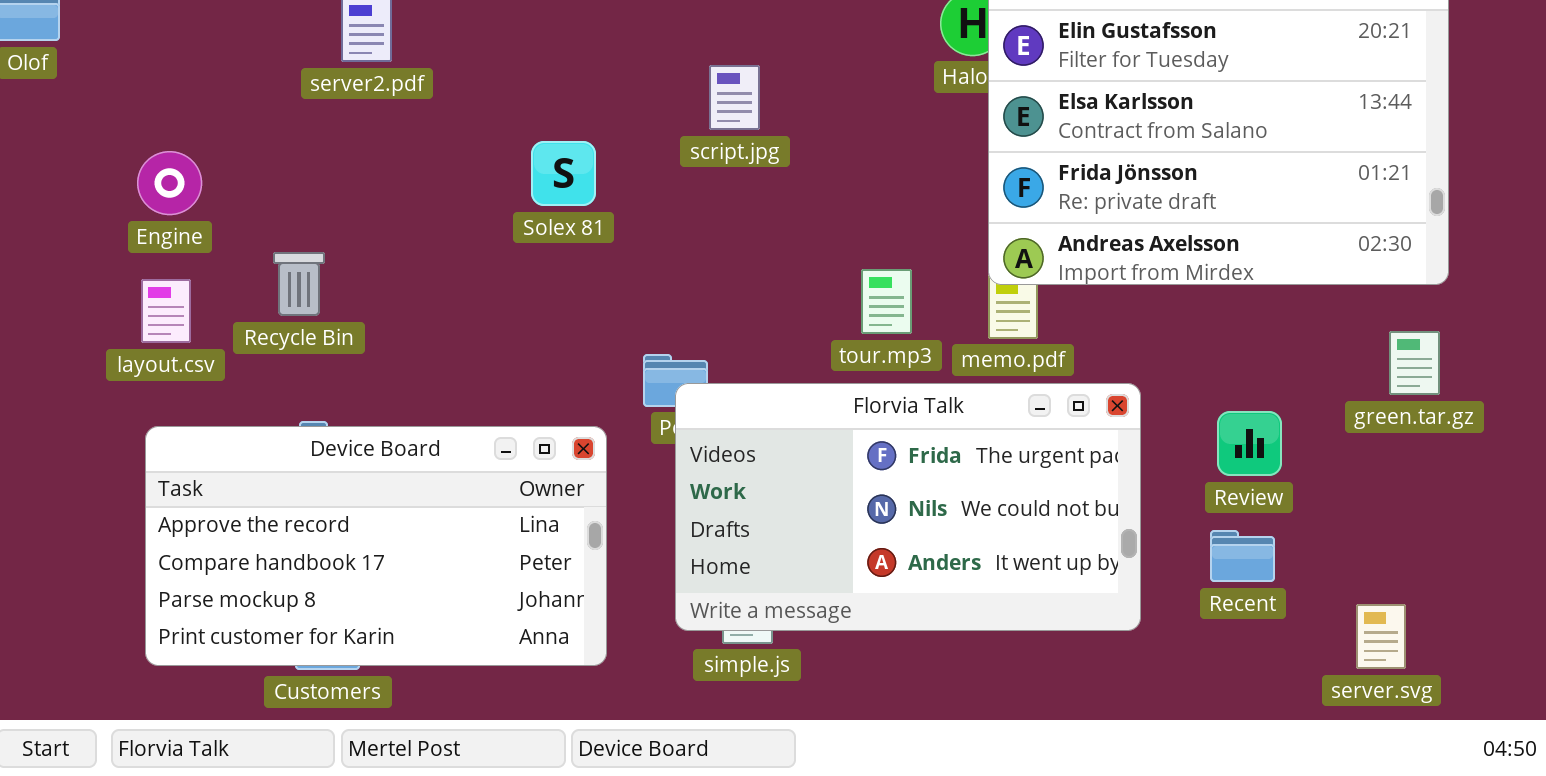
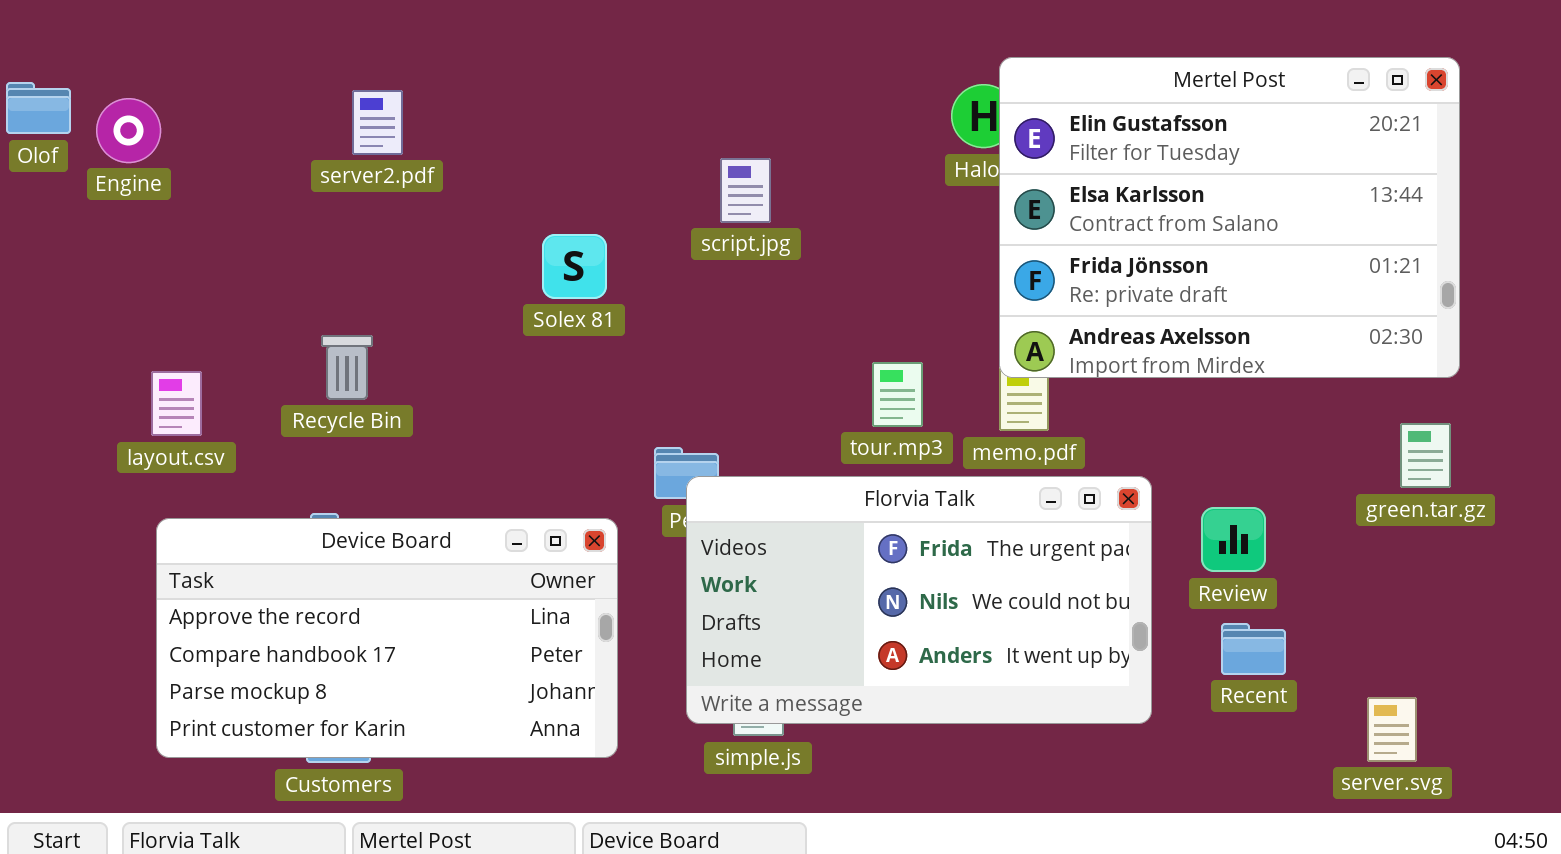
Engine: [137,151,202,215] -> [96,98,161,163], moved
Recycle Bin: [273,252,325,316] -> [321,335,373,400], moved
Review: [1217,411,1282,476] -> [1201,507,1266,572], moved

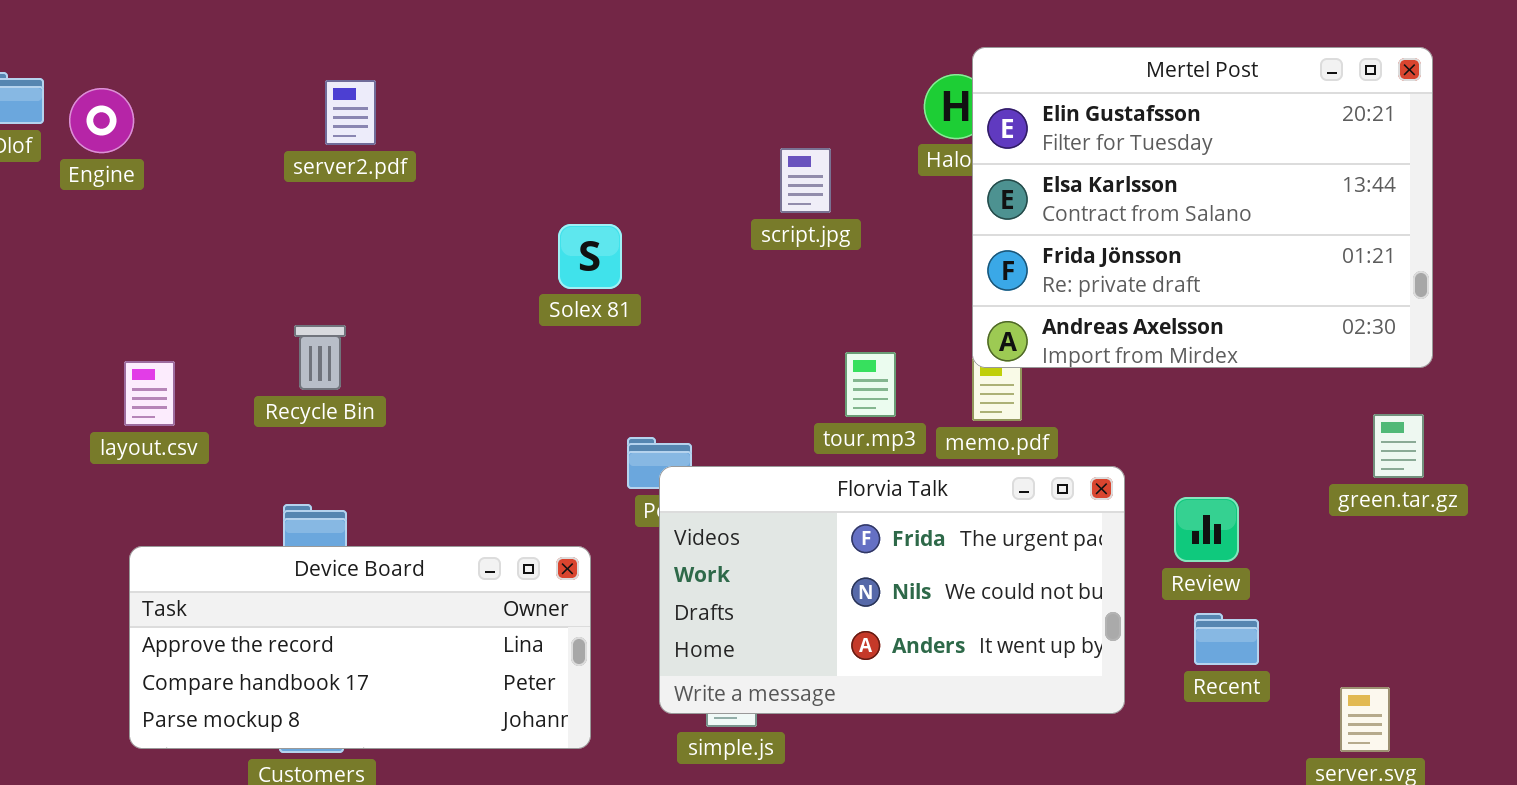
script.jpg: [720,158,771,223] -> [780,148,831,213], moved
Solex 81: [542,234,607,299] -> [558,224,622,289], moved
Device Board: [156,518,618,758] -> [129,546,591,749], resized

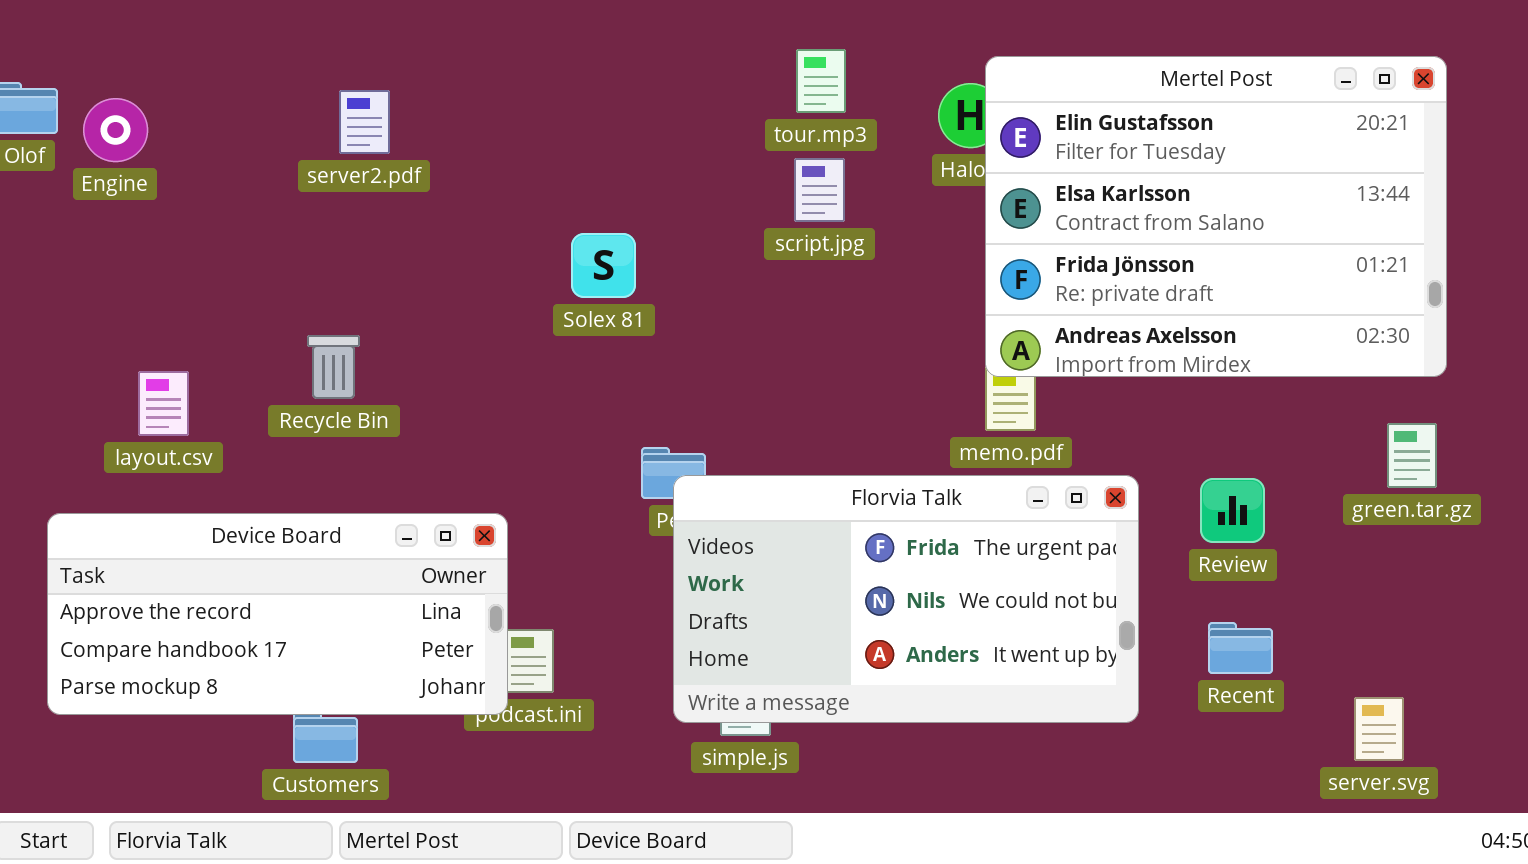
tour.mp3: [845,352,896,417] -> [796,49,846,113], moved
Review: [1174,497,1239,562] -> [1200,478,1265,543], moved
Device Board: [129,546,591,749] -> [47,513,508,715], moved

